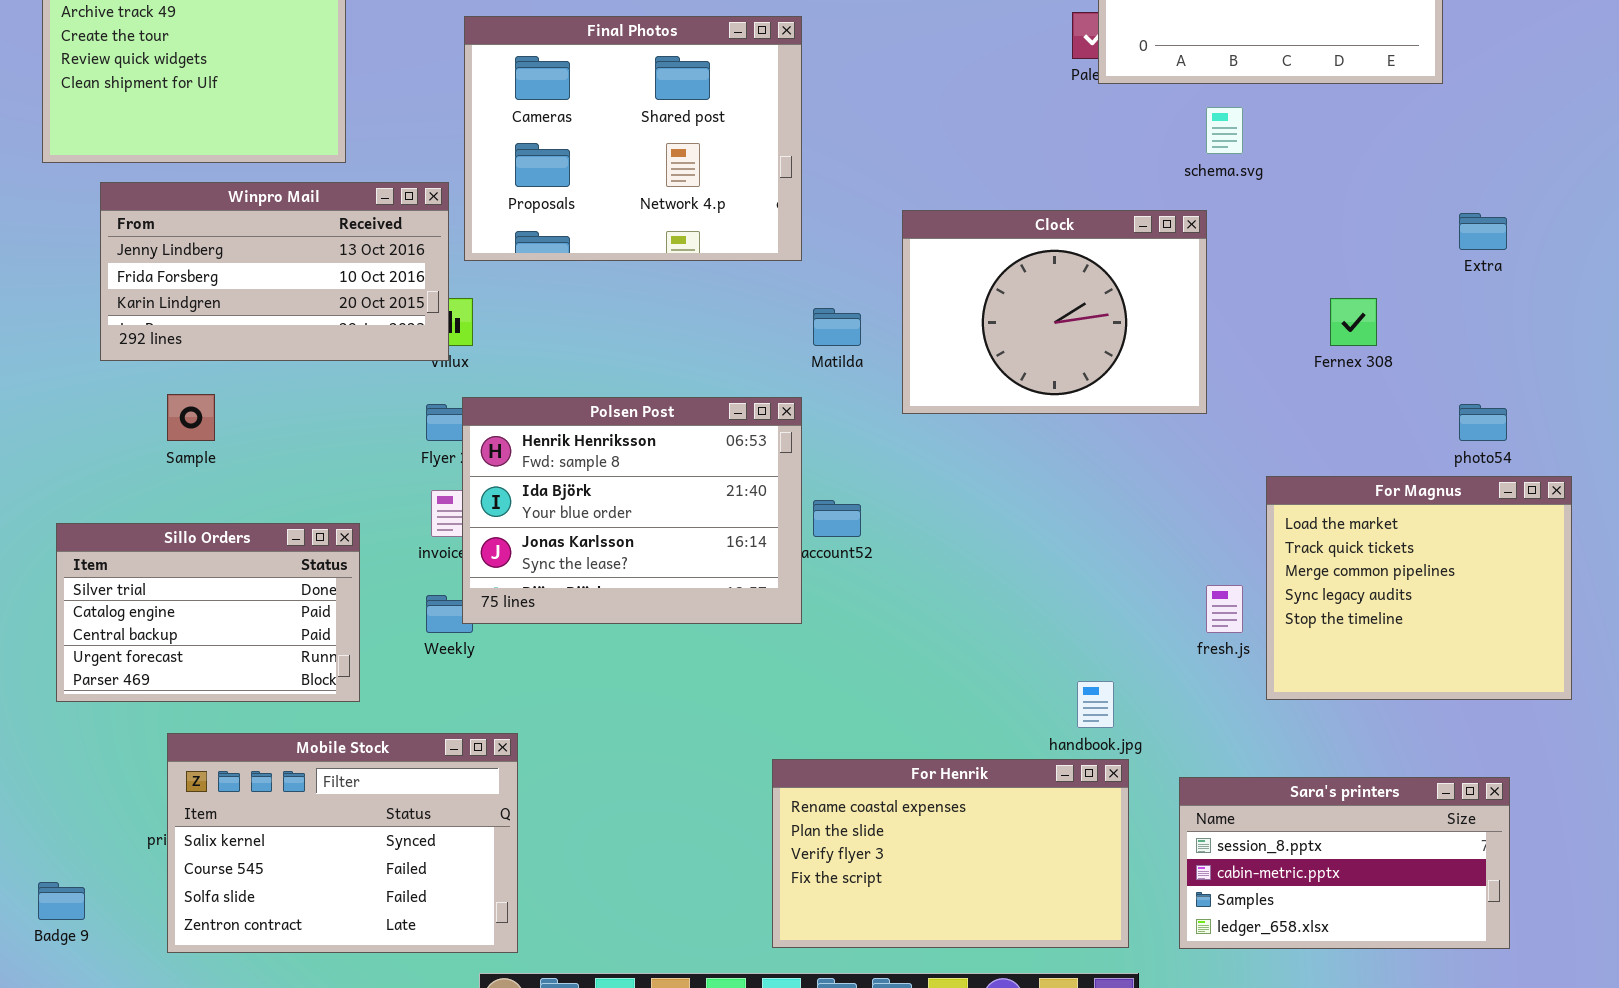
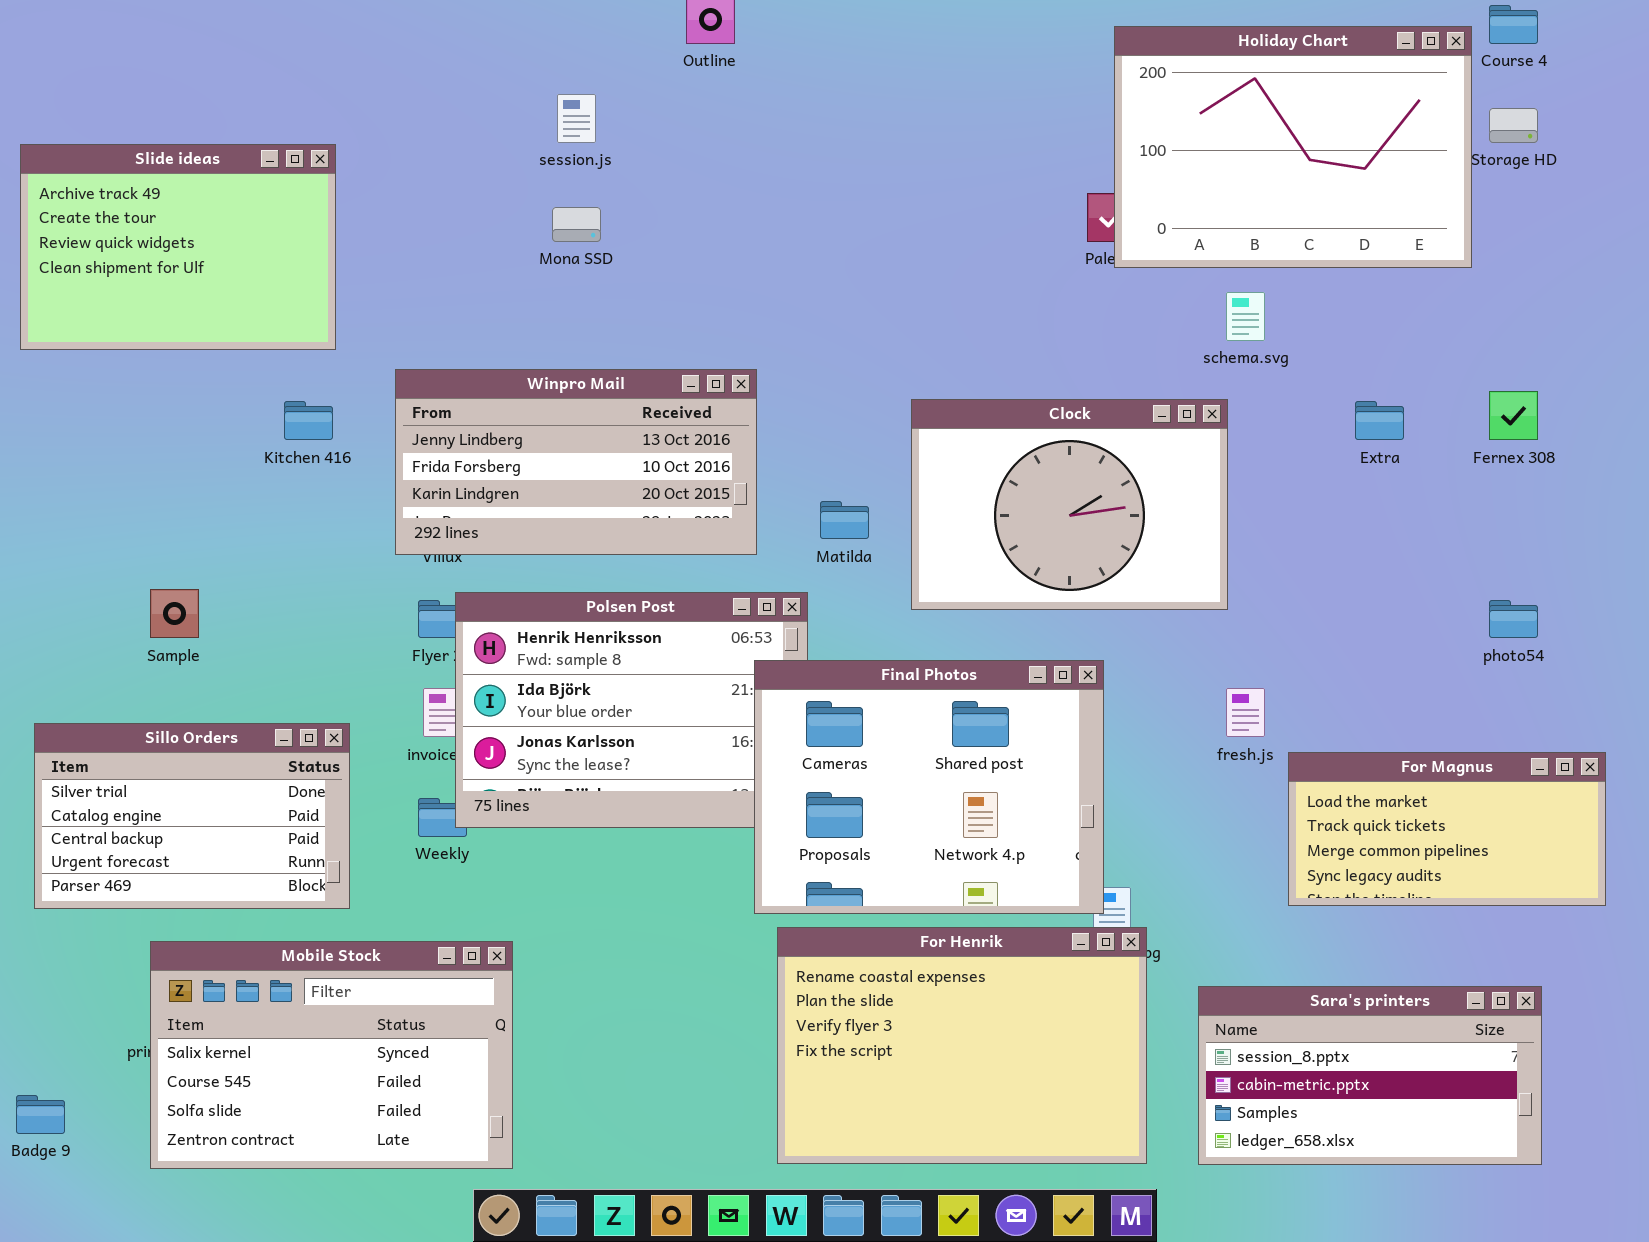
Final Photos: [464,16,802,261] -> [754,660,1104,914], moved
Winpro Mail: [100,182,449,361] -> [395,369,757,555], moved
Extra: [1459,213,1507,250] -> [1355,401,1404,440], moved
Fernex 308: [1330,298,1377,346] -> [1489,391,1538,440], moved
For Magnus: [1266,476,1572,700] -> [1288,752,1606,906], resized
fresh.js: [1206,585,1243,633] -> [1226,688,1265,737], moved
For Henrik: [772,759,1129,948] -> [777,927,1147,1164], resized

